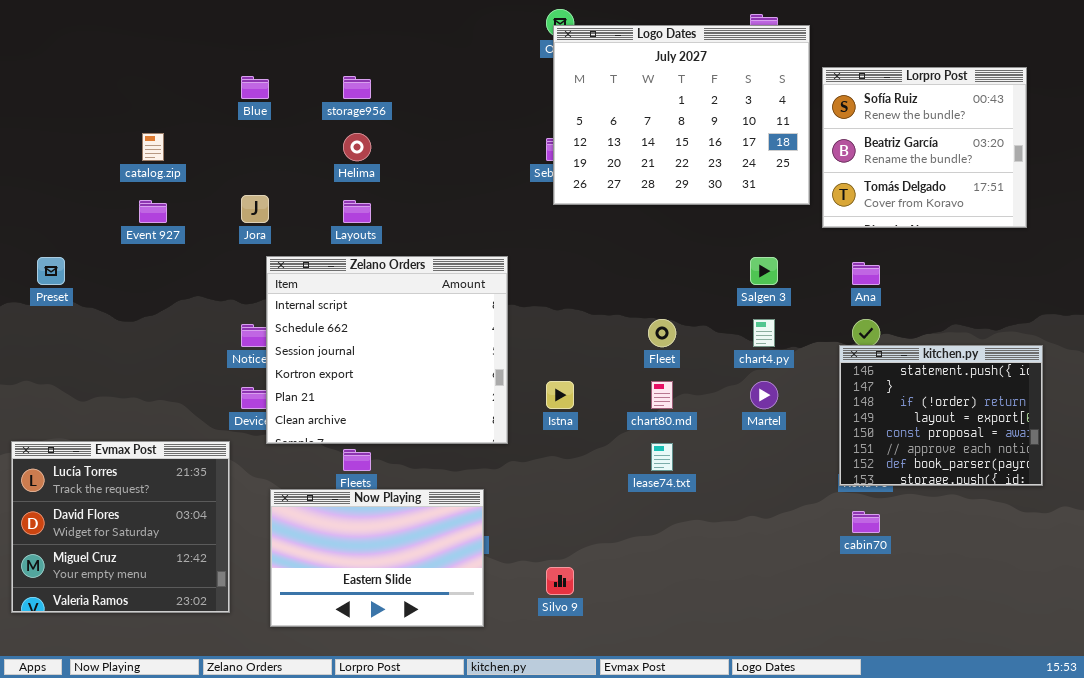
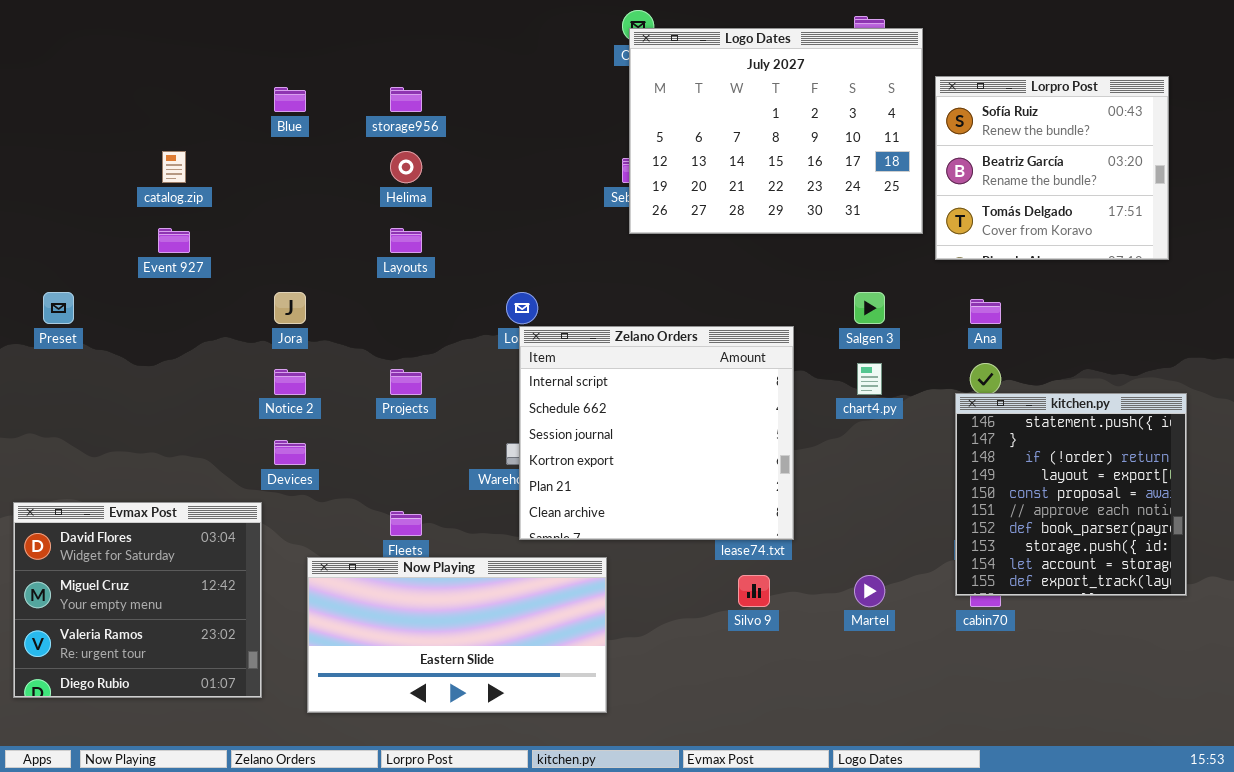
Jora: [241,195,269,223] -> [274,292,306,324], moved
Zelano Orders: [266,256,508,444] -> [519,326,794,540], moved
kitchen.py: [839,345,1043,486] -> [955,393,1187,596], resized
Martel: [750,381,778,409] -> [854,575,885,607], moved
Evmax Post: [11,441,230,613] -> [13,502,262,698], scrolled down 1 row
Now Playing: [270,489,484,627] -> [307,557,607,713], resized
Silvo 9: [546,567,574,595] -> [738,575,770,607], moved

